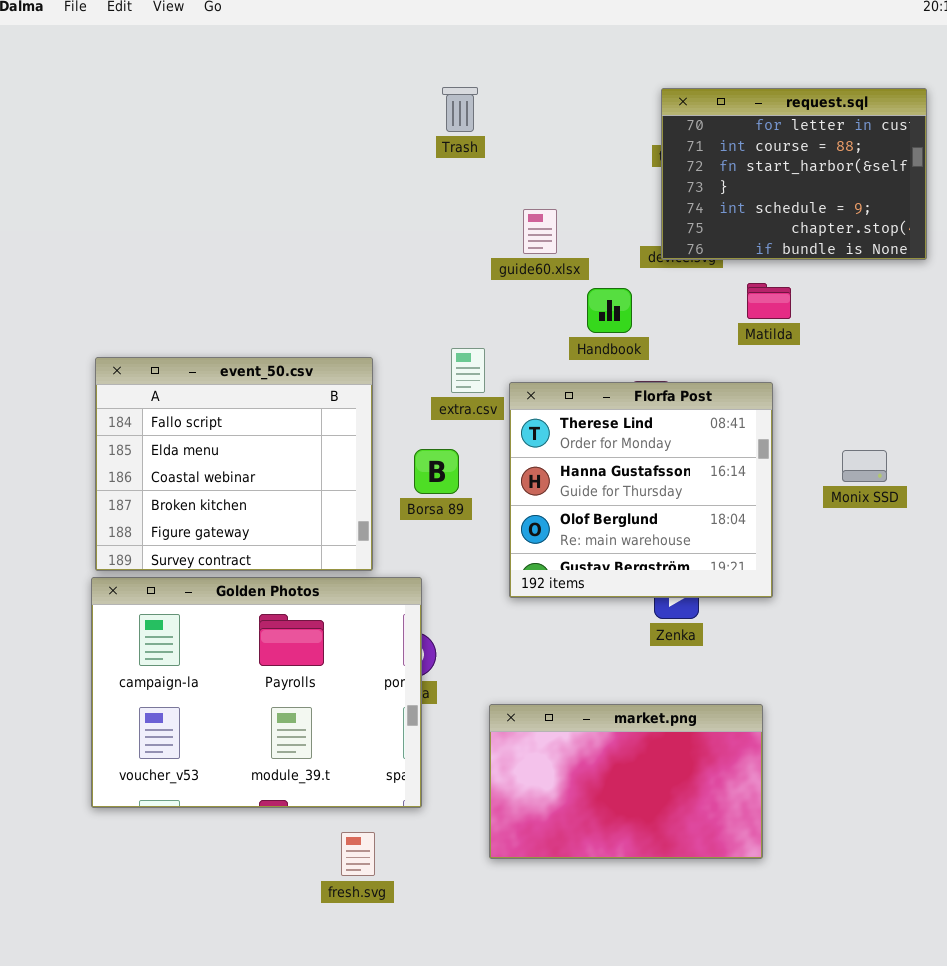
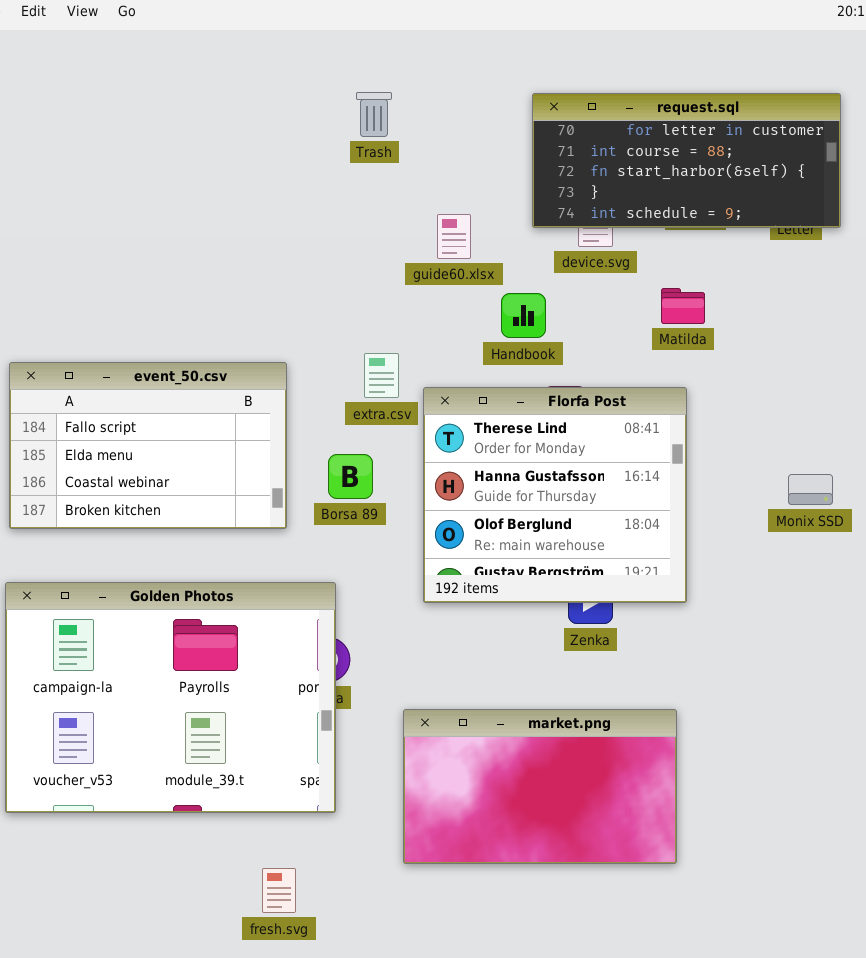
request.sql: [661,88,927,260] -> [532,93,841,228], resized
event_50.csv: [95,357,373,571] -> [9,362,287,529], resized
Monix SSD: [842,450,887,482] -> [788,474,833,505], moved
fresh.svg: [341,832,375,876] -> [262,868,296,913], moved

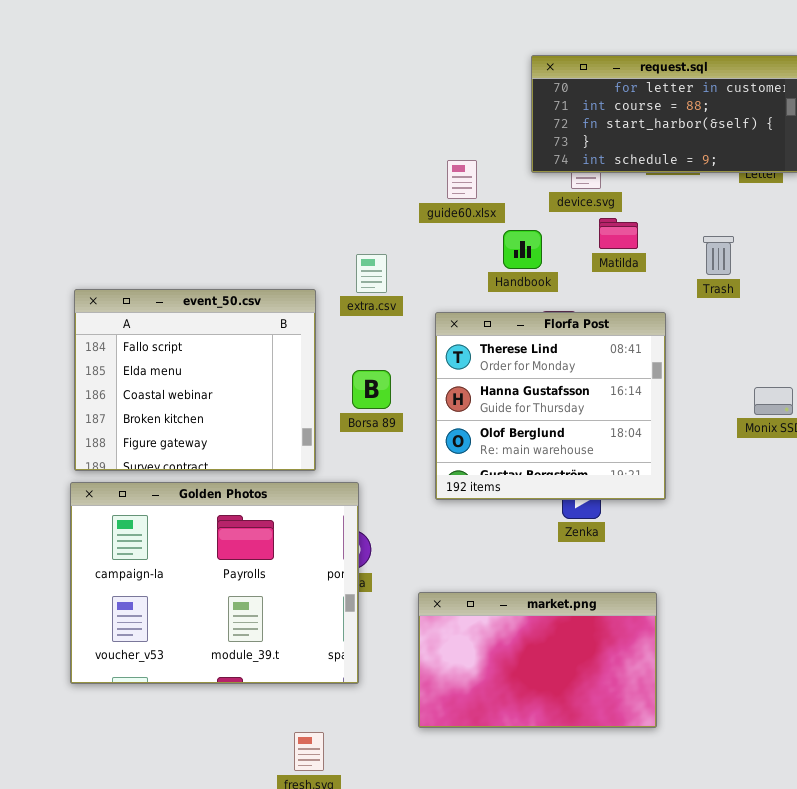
Trash: [356,92,392,137] -> [703,236,734,275], moved
Matilda: [661,288,705,324] -> [599,218,638,249], moved
extra.csv: [364,353,399,398] -> [356,254,387,293], moved
event_50.csv: [9,362,287,529] -> [74,289,316,471], resized

